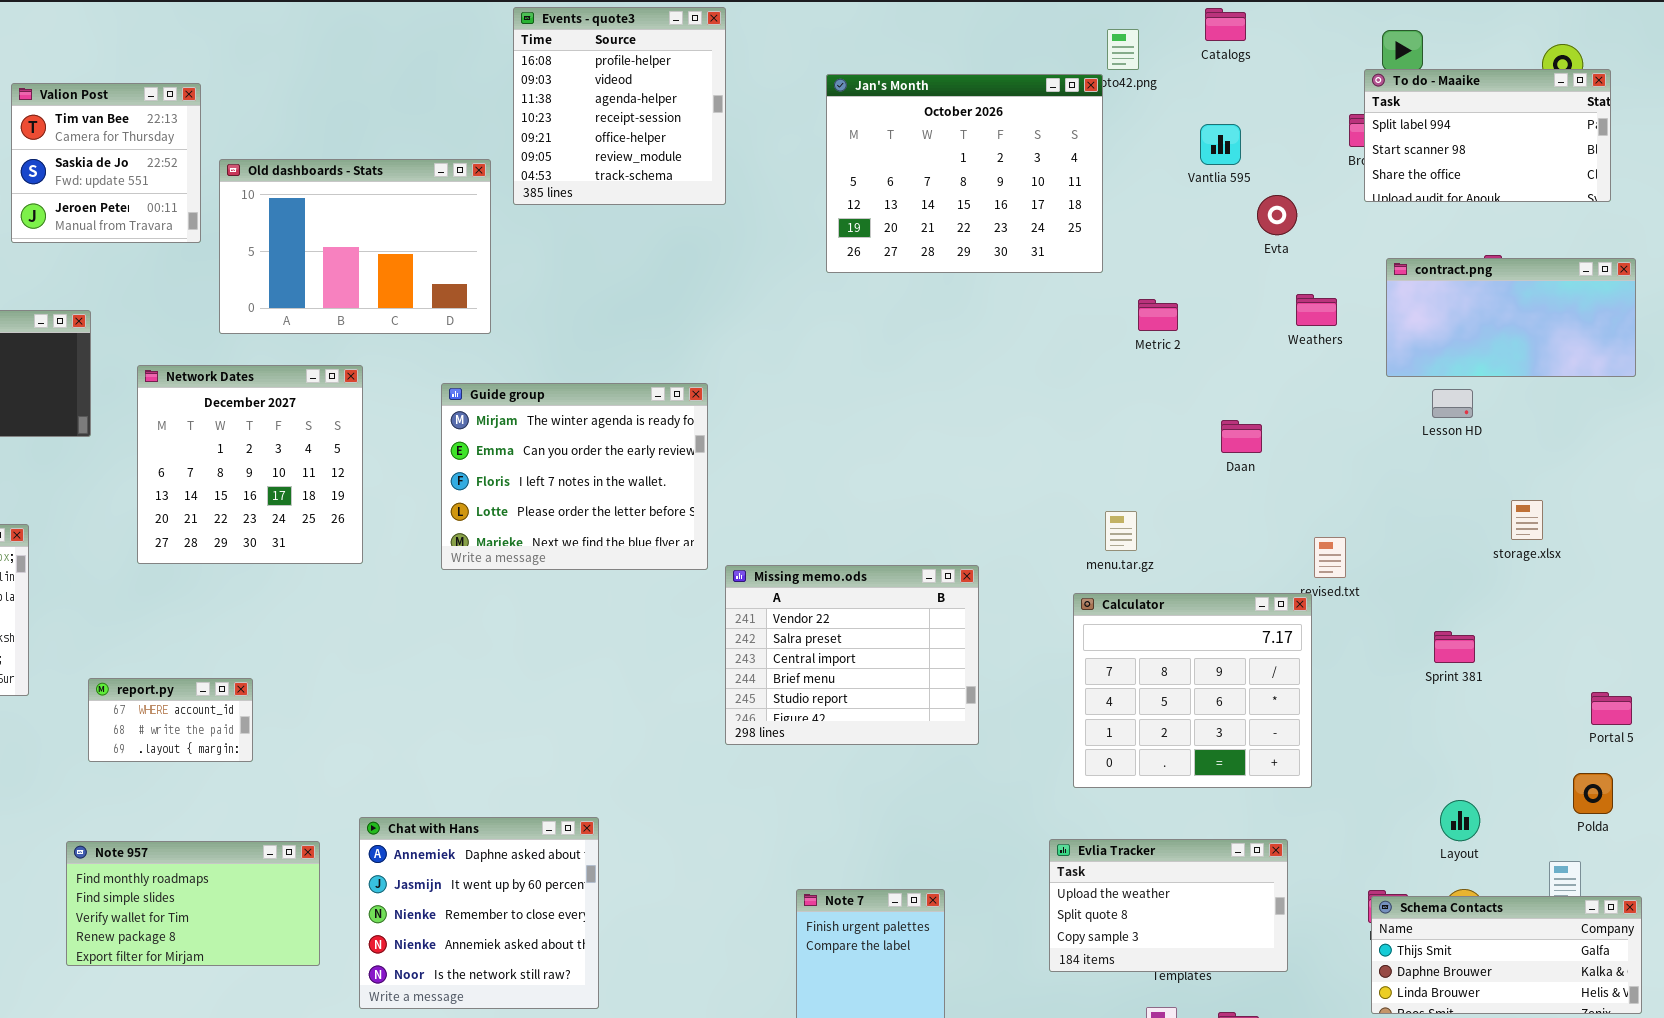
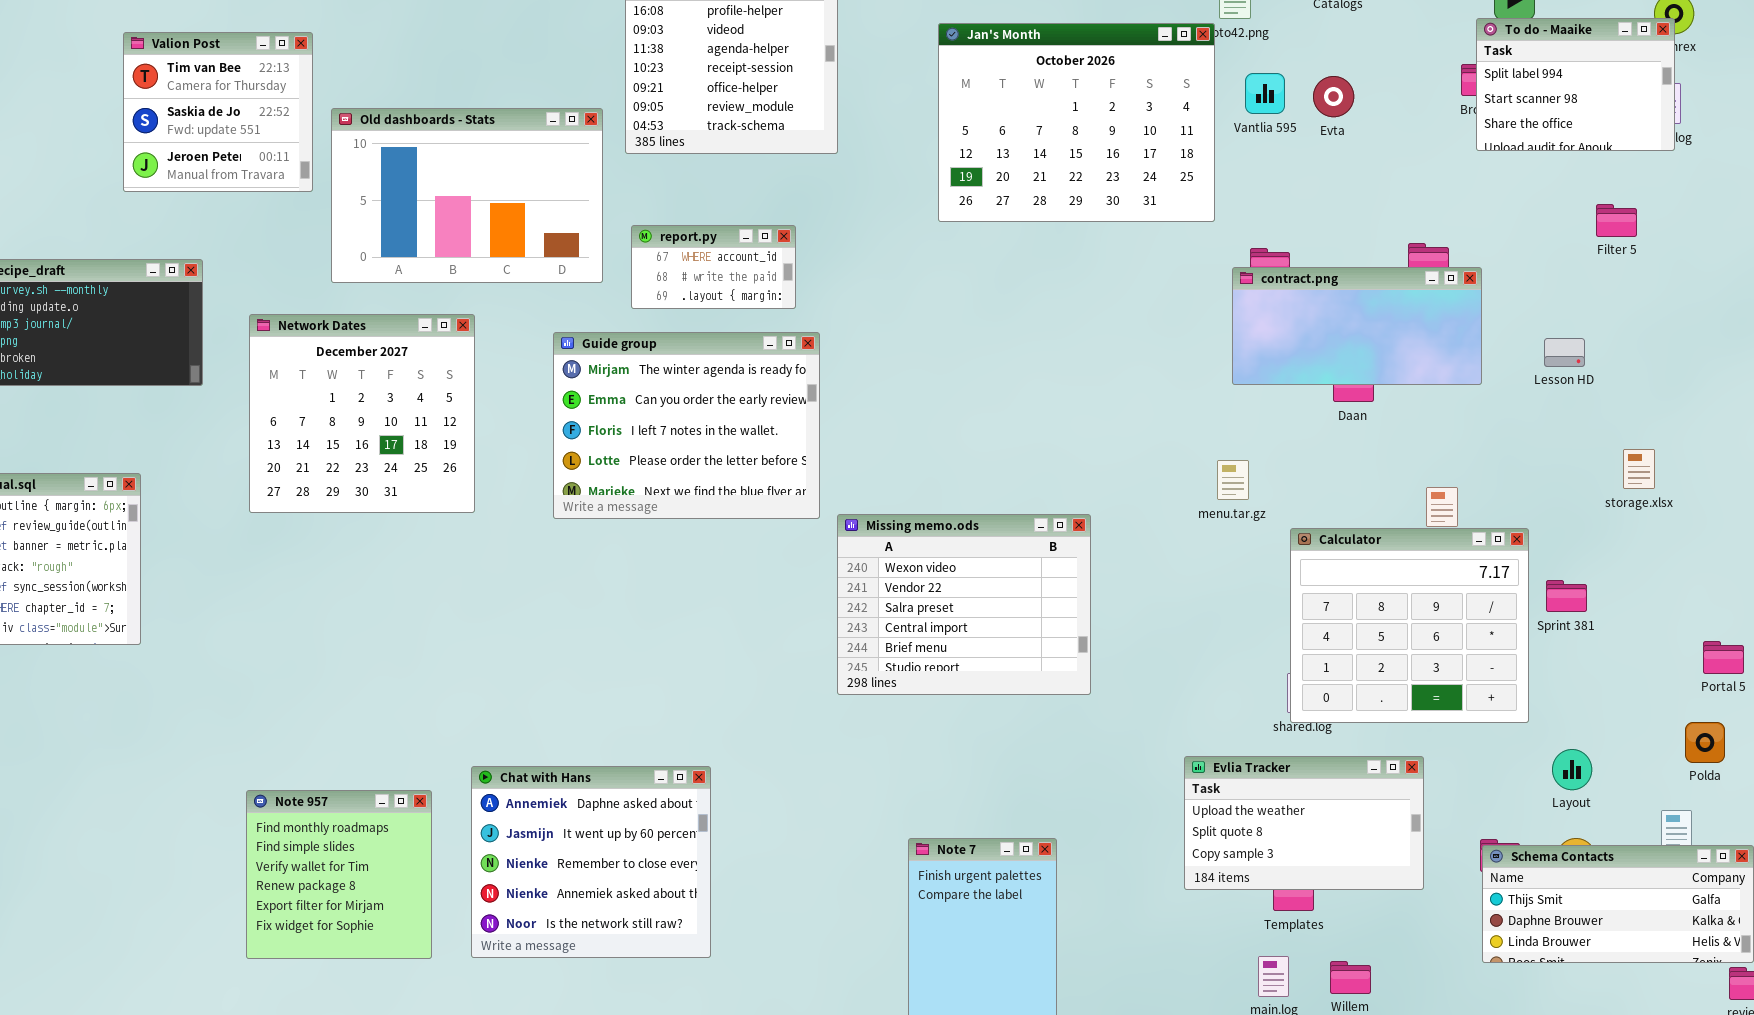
To do - Maaike: [1364,69,1611,202] -> [1476,18,1675,151], resized
Vantlia 595: [1200,124,1241,165] -> [1245,73,1285,114], moved
Evta: [1257,195,1297,235] -> [1313,76,1354,117], moved
contract.png: [1386,258,1636,377] -> [1232,267,1482,385], moved
Missing memo.ods: [725,565,979,745] -> [837,514,1091,695], scrolled up 1 row
Calculator: [1073,593,1312,788] -> [1290,528,1529,723], moved
report.py: [88,678,253,762] -> [631,225,796,309], moved
Evlia Tracker: [1049,839,1288,972] -> [1184,756,1424,890], moved
Note 957: [66,841,320,966] -> [246,790,432,959], resized

